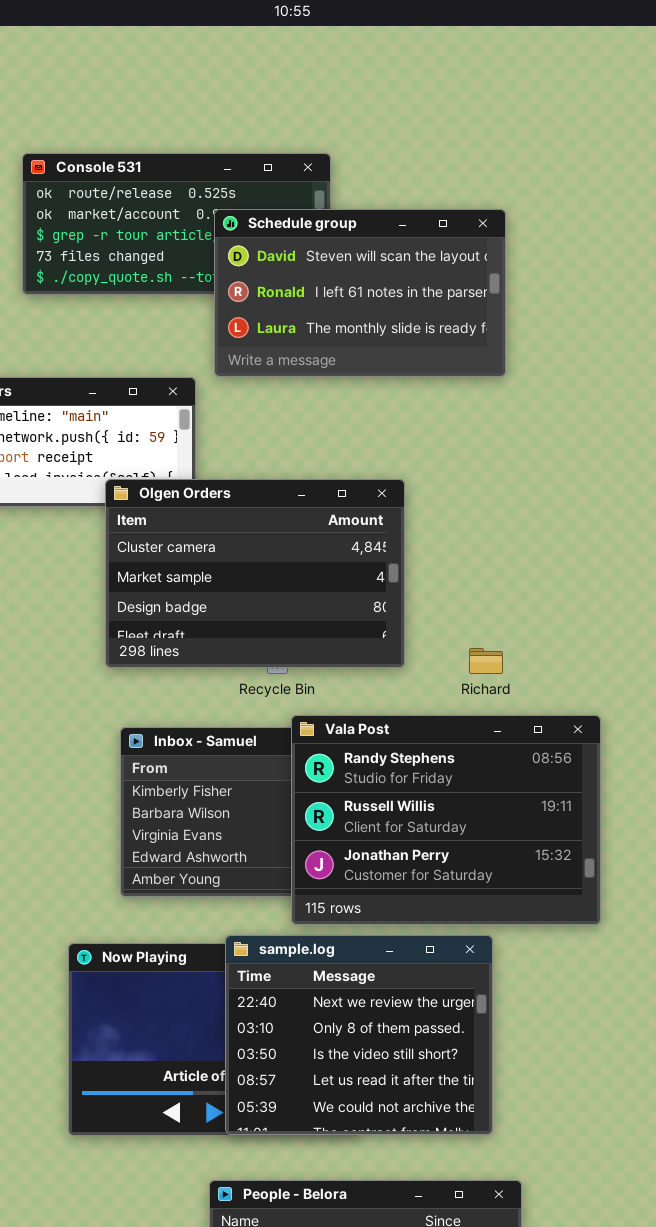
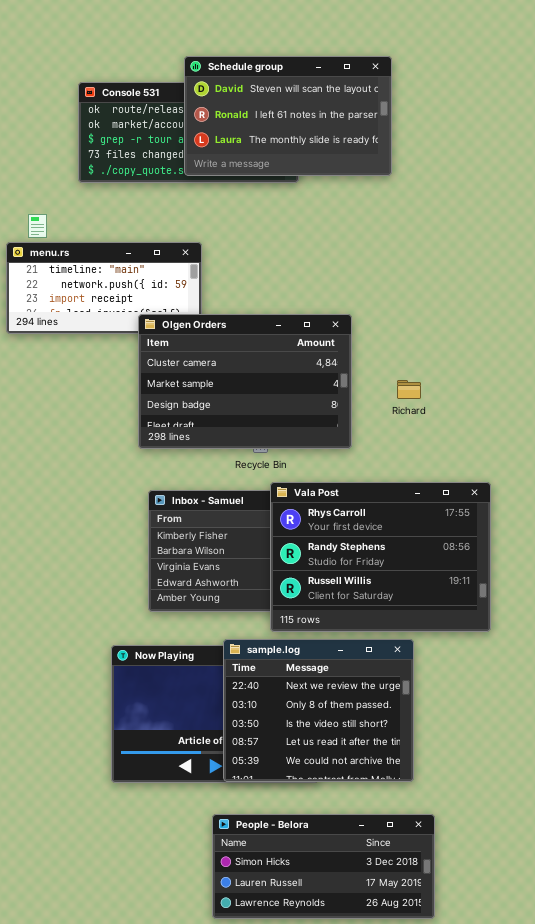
Schedule group: [214,209,506,377] -> [184,56,392,176], moved
Richard: [469,648,503,674] -> [397,380,421,399], moved
Vala Post: [291,715,601,925] -> [270,482,491,632], scrolled up 1 row

